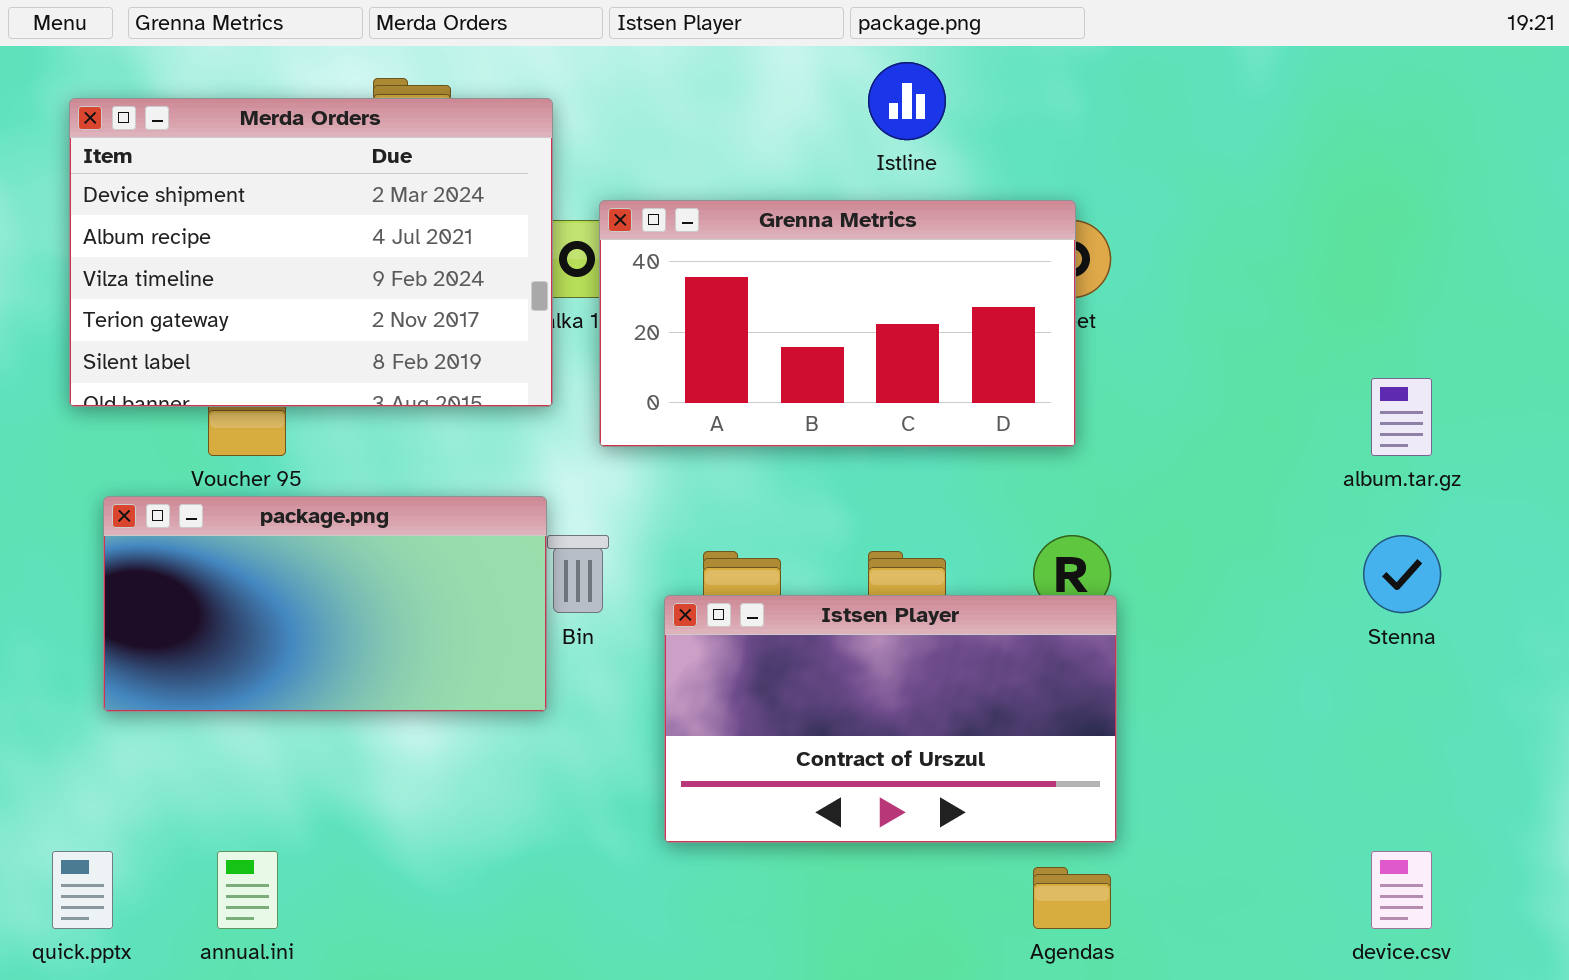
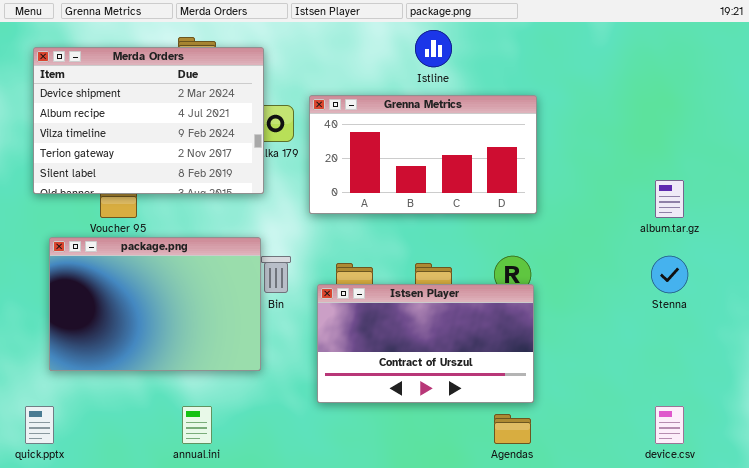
Grenna Metrics: [599,200,1076,447] -> [309,95,537,214], moved
package.png: [103,496,547,712] -> [49,237,261,371], resized
annual.ini: [217,851,278,929] -> [182,406,212,444], moved

